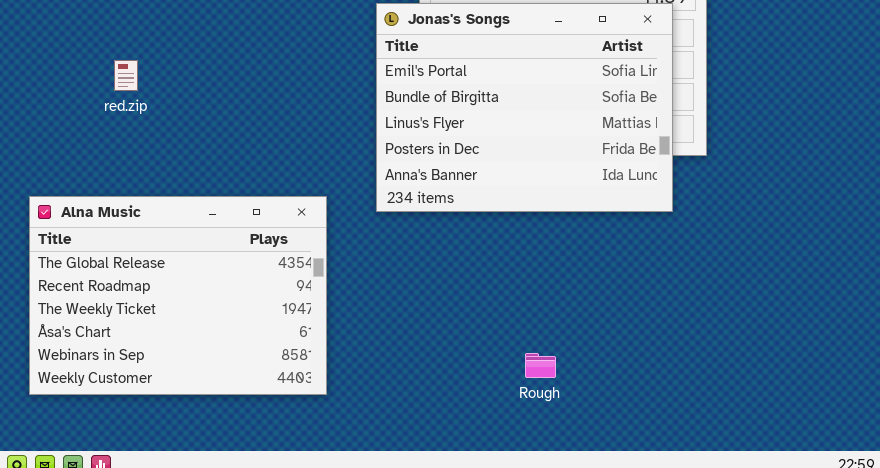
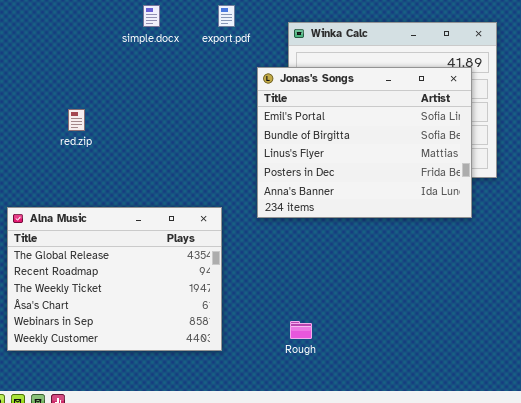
Rough: [525,353,556,378] -> [290,321,312,339], moved

